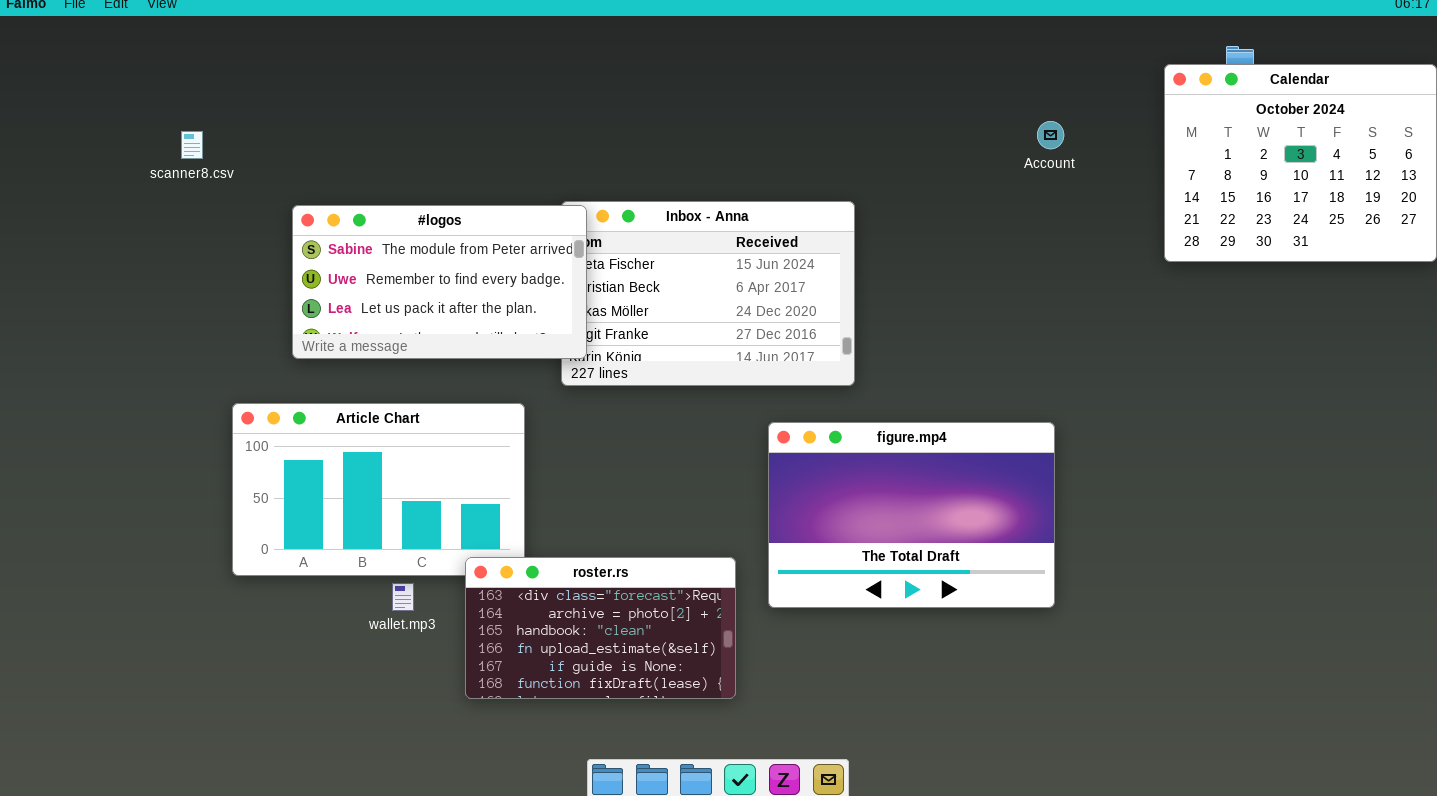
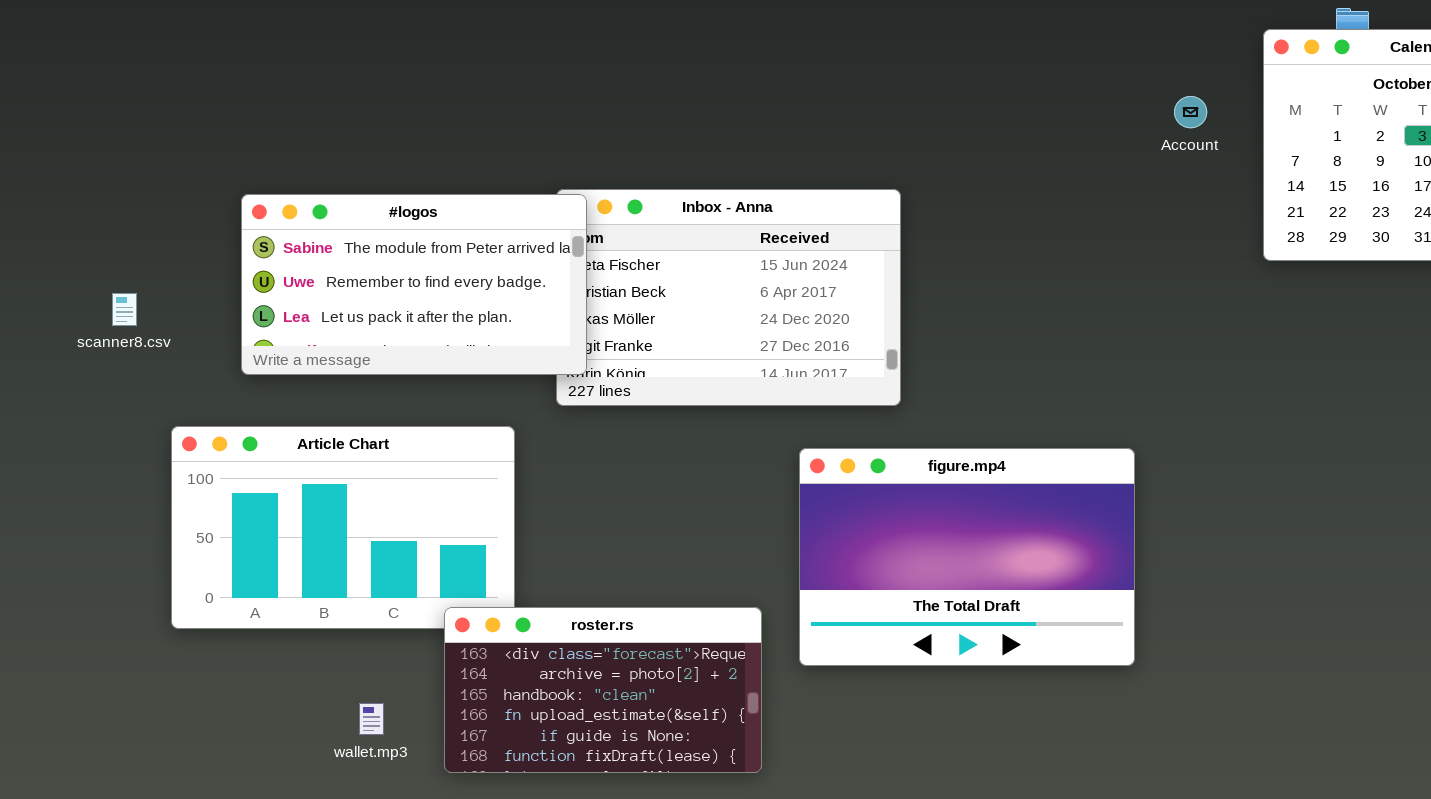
Account: [1037,121,1064,149] -> [1174,96,1207,128], moved
scanner8.csv: [181,131,203,159] -> [112,293,137,326], moved
wallet.mp3: [392,583,414,611] -> [359,703,384,735], moved

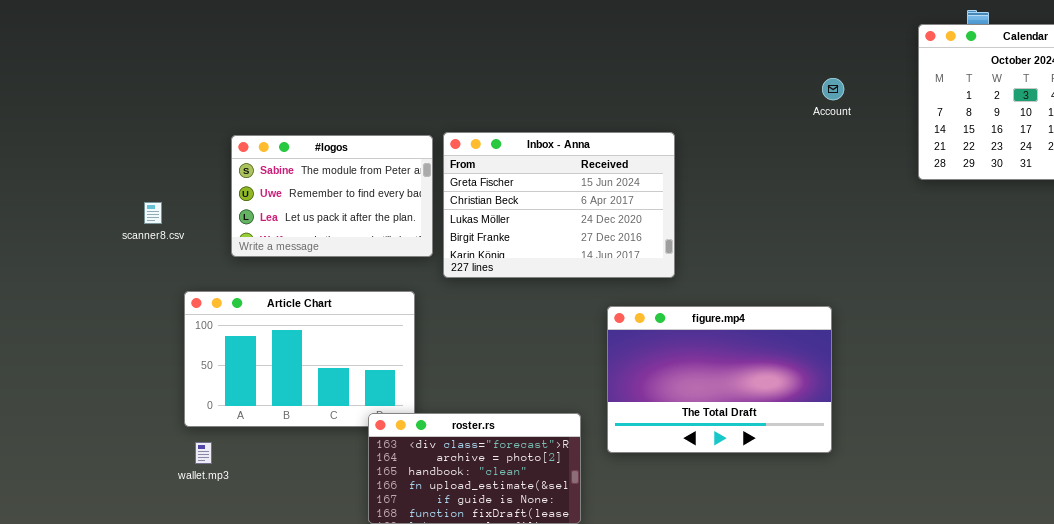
Account: [1174,96,1207,128] -> [822,78,844,100], moved
#logos: [241,194,587,375] -> [231,135,433,257], resized
wallet.mp3: [359,703,384,735] -> [195,442,212,464], moved

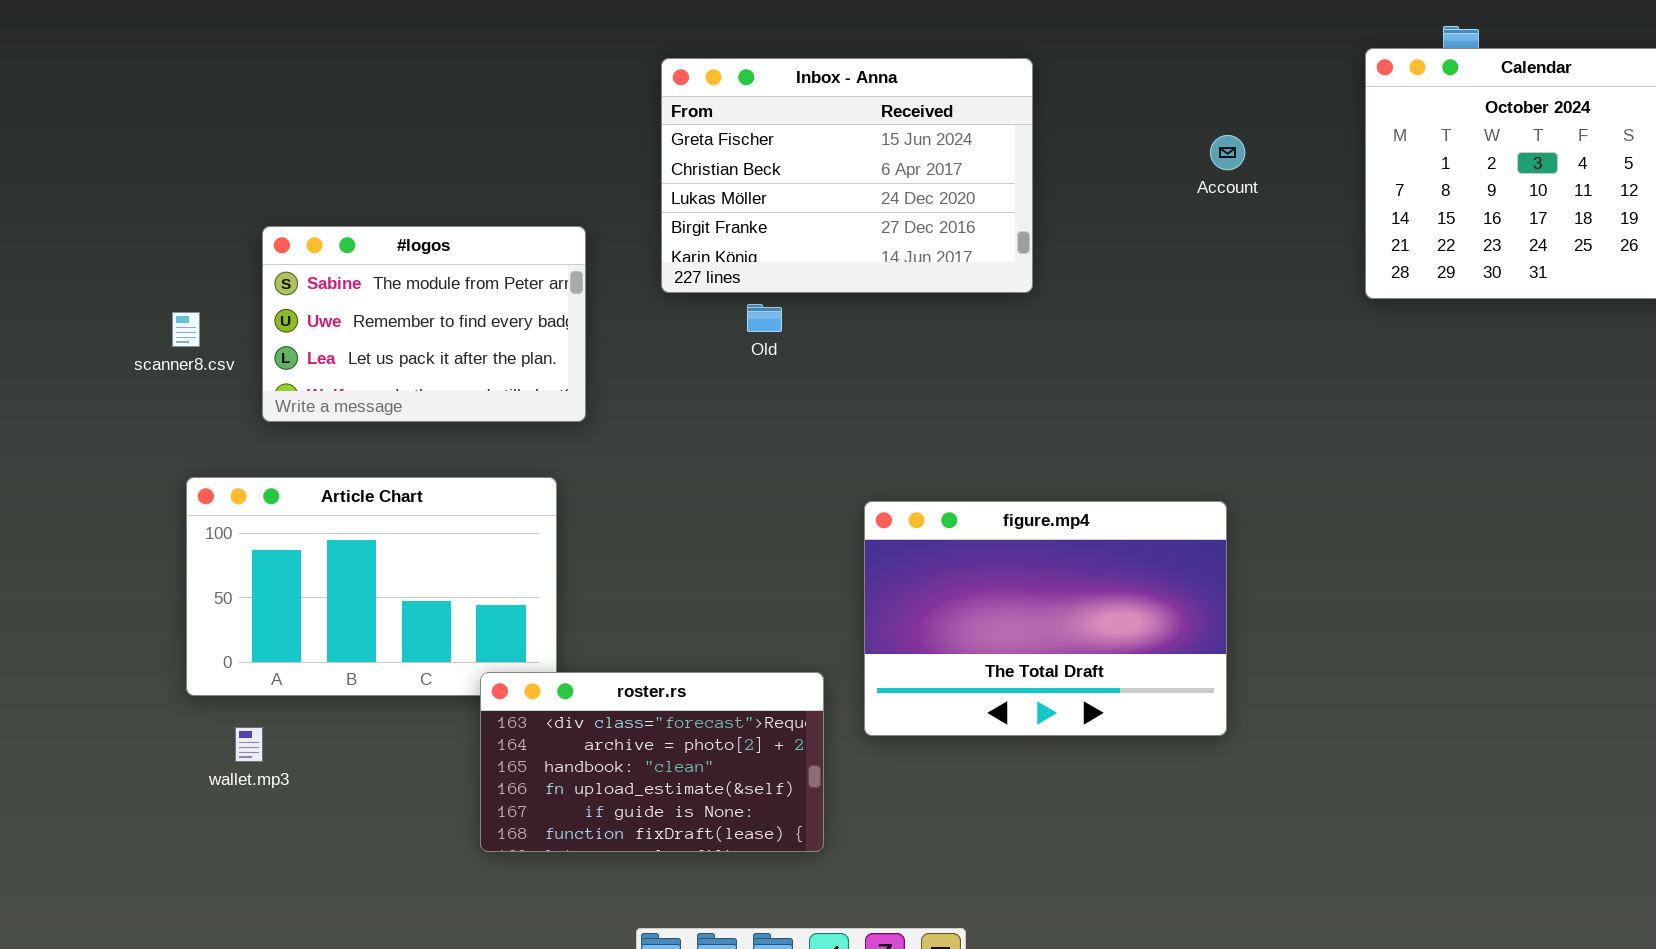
Inbox - Anna: [443,132,675,278] -> [661,58,1033,293], moved
scanner8.csv: [144,202,162,224] -> [172,312,200,347], moved
wallet.mp3: [195,442,212,464] -> [235,727,263,762], moved

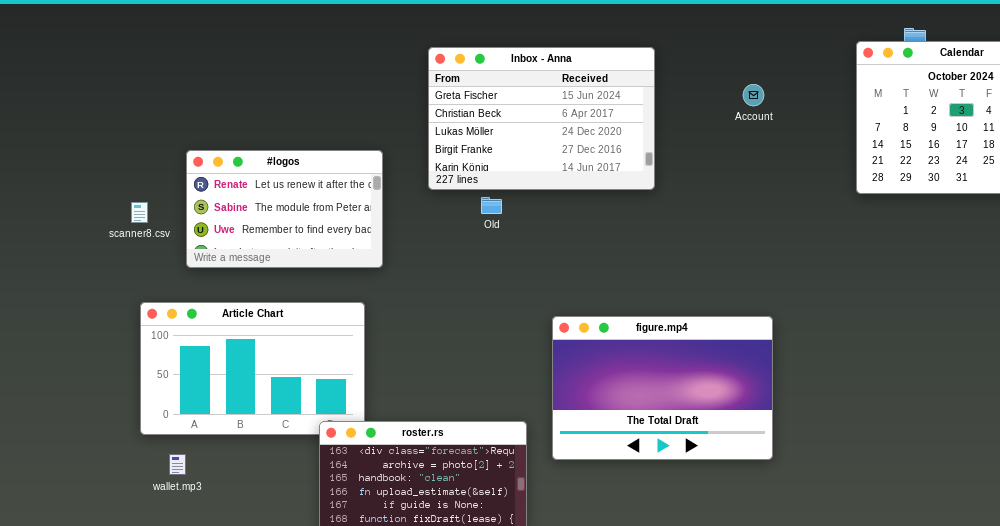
Account: [1210,135,1245,170] -> [743,84,764,106], moved
#logos: [262,226,586,422] -> [186,150,383,268], scrolled up 1 row

